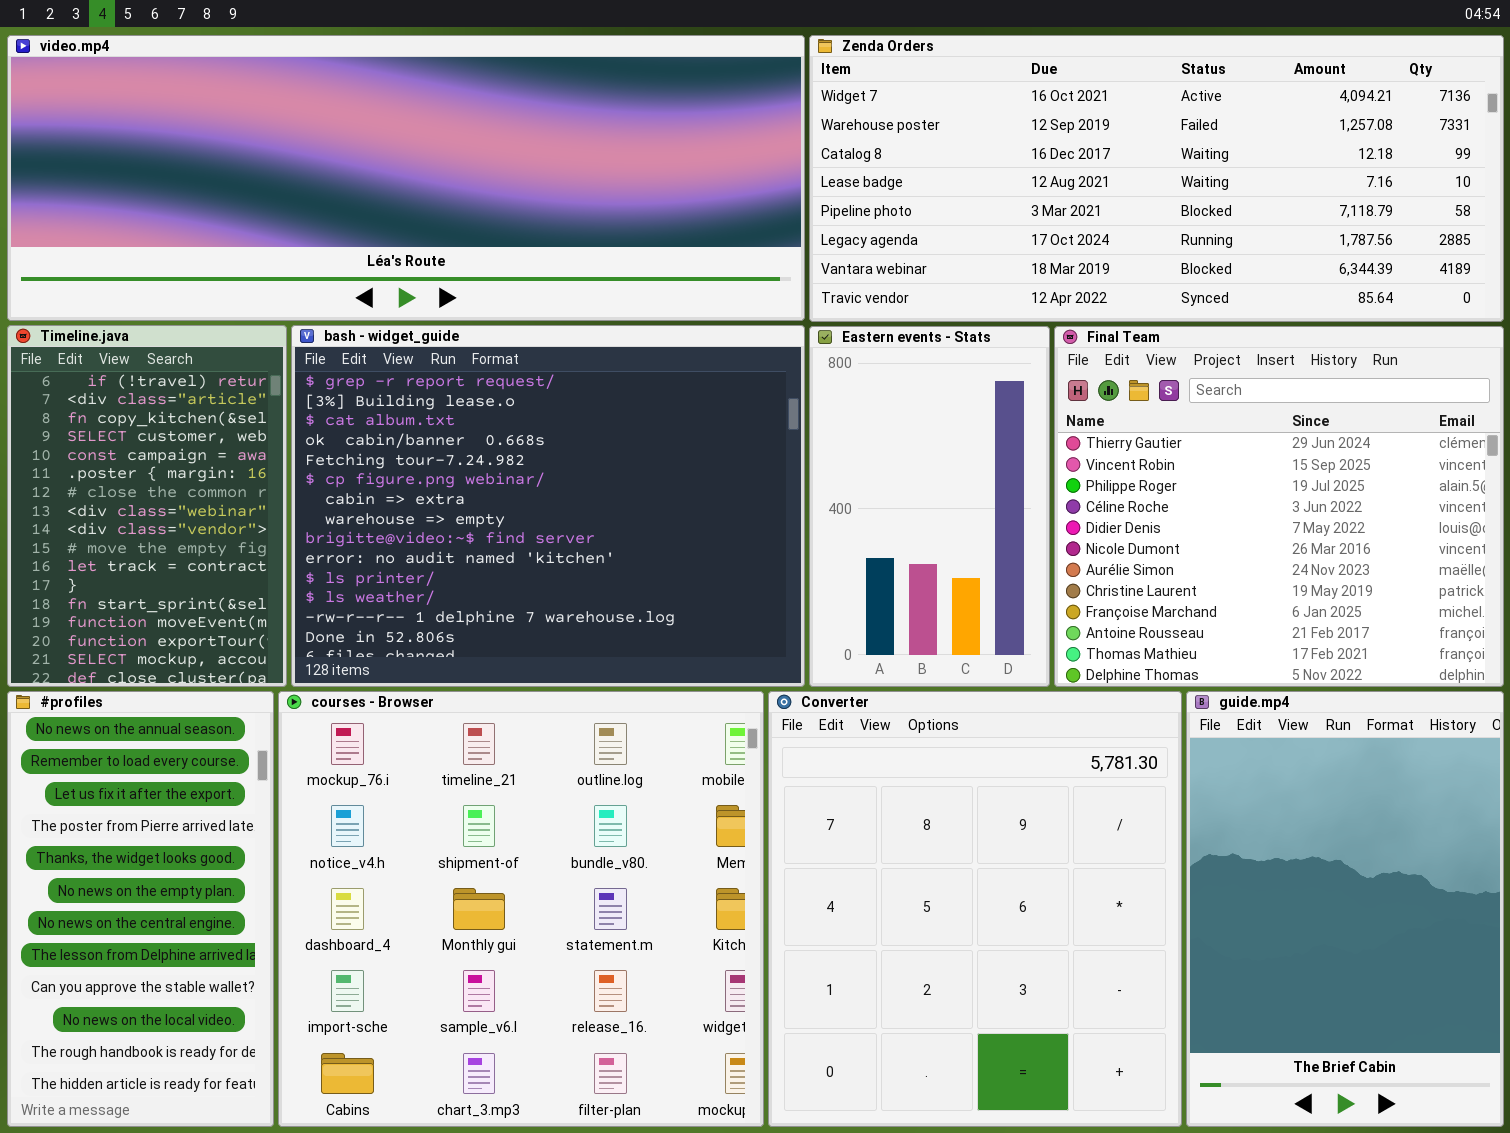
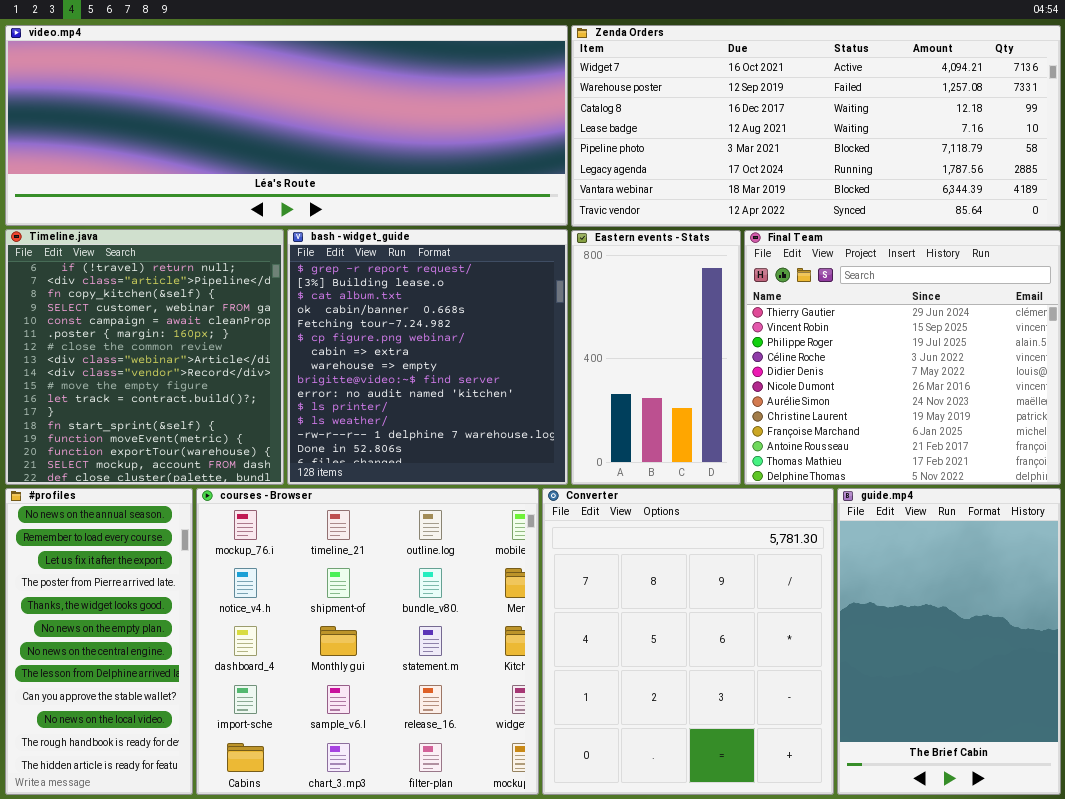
Timeline.java: [7,325,287,687] -> [5,229,284,485], resized
bash - widget_guide: [291,325,805,687] -> [287,229,568,485], resized

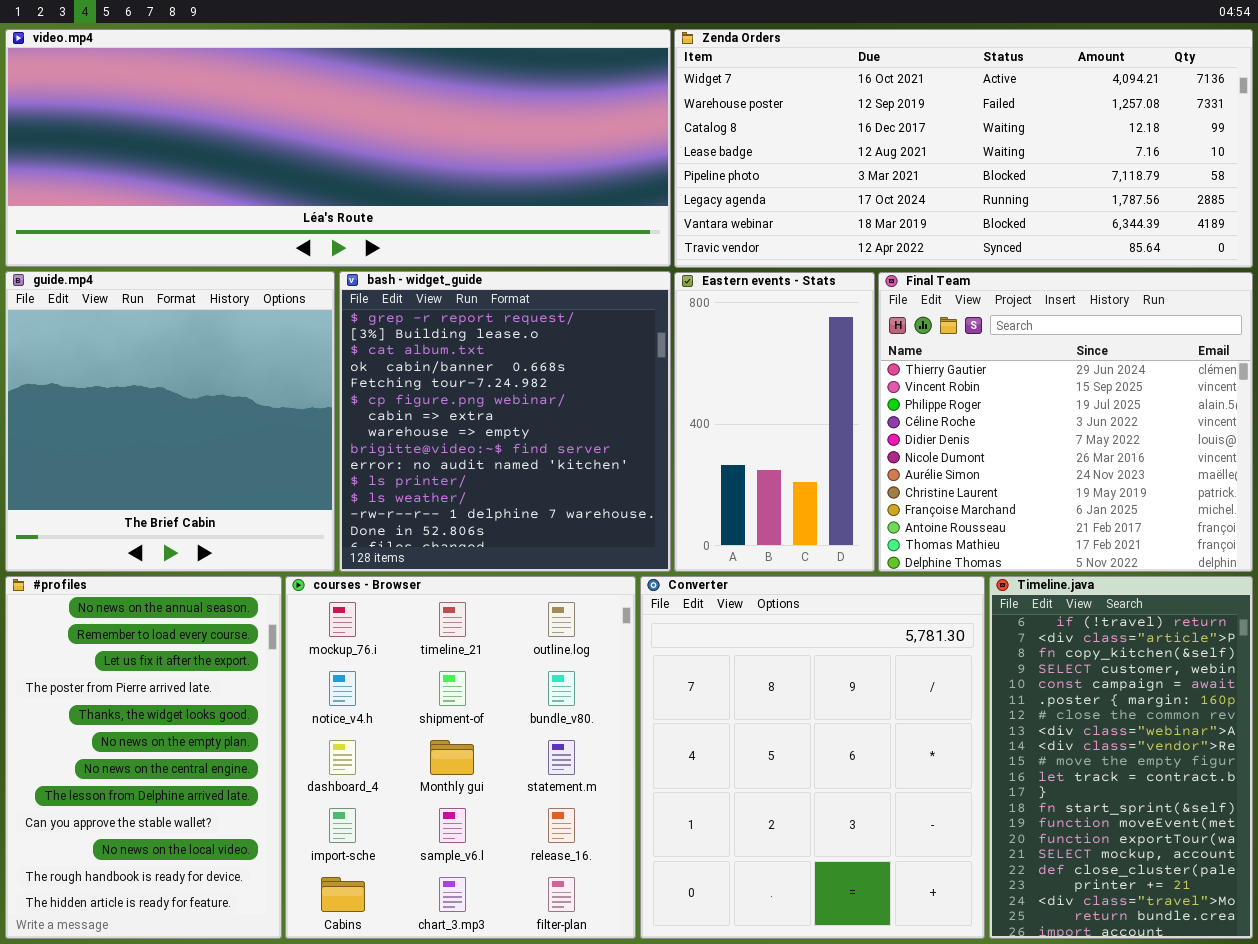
Timeline.java: [5,229,284,485] -> [989,576,1253,939], moved, resized
#profiles: [5,488,193,795] -> [5,576,282,939], resized
courses - Browser: [196,488,539,795] -> [285,576,636,939], resized
guide.mp4: [837,488,1061,795] -> [5,271,335,572], moved, resized

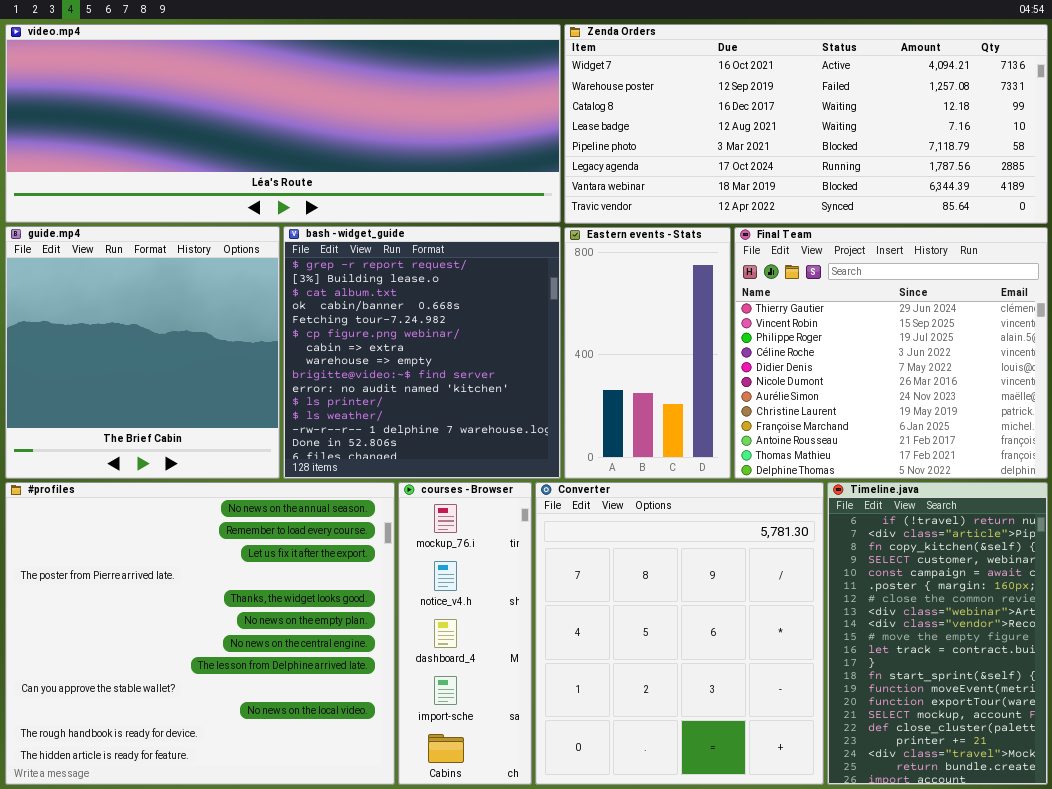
#profiles: [5,576,282,939] -> [5,482,395,785], resized
courses - Browser: [285,576,636,939] -> [398,482,532,785], resized

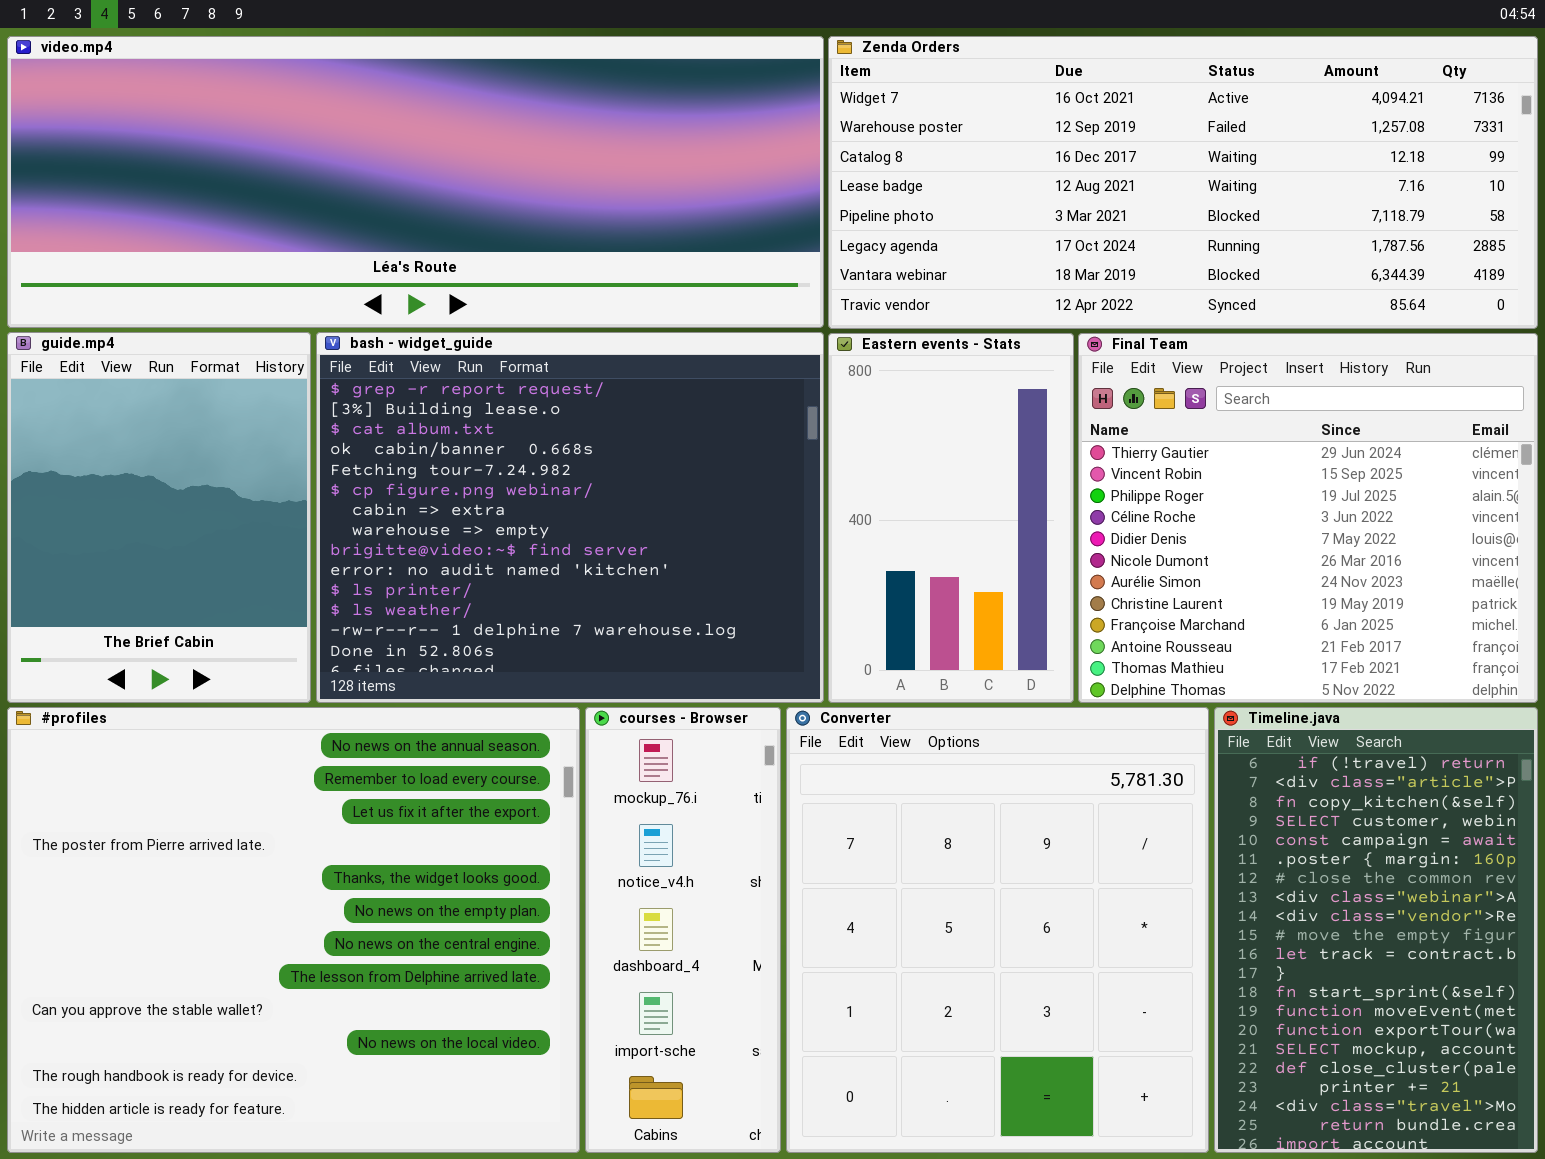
guide.mp4: [5,226,280,479] -> [7,332,311,703], resized
bash - widget_guide: [283,226,561,479] -> [316,332,824,703], resized

